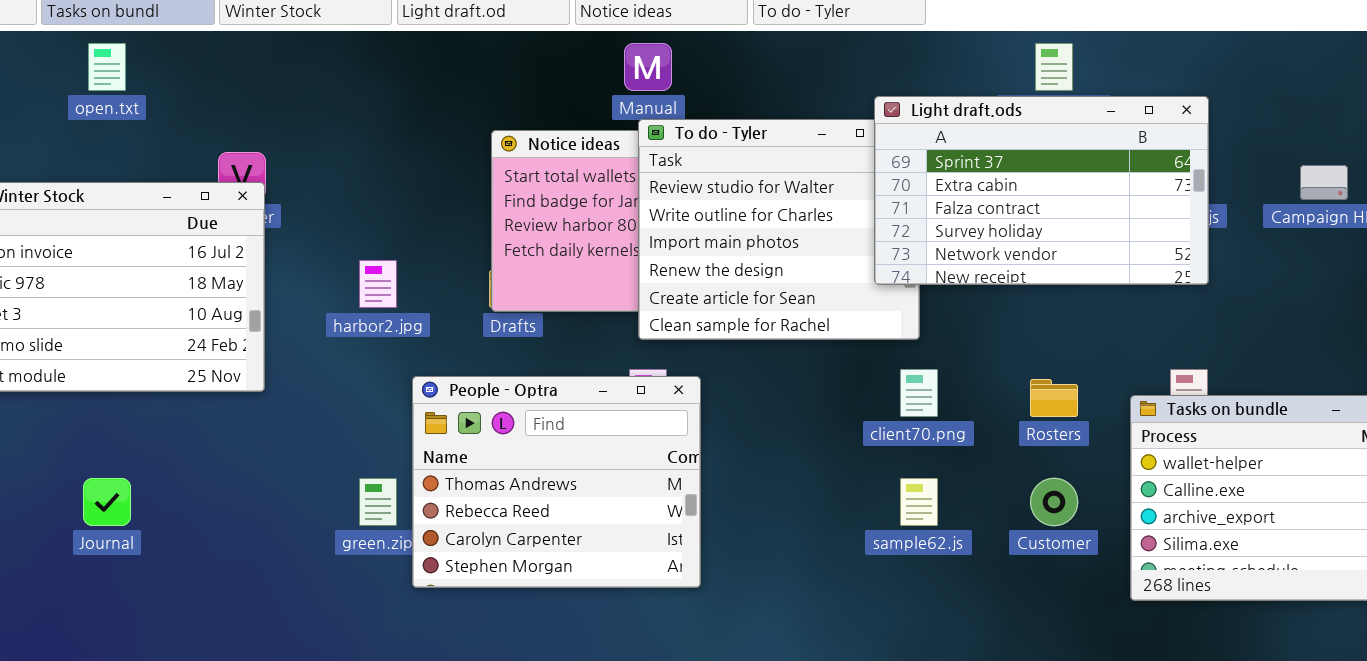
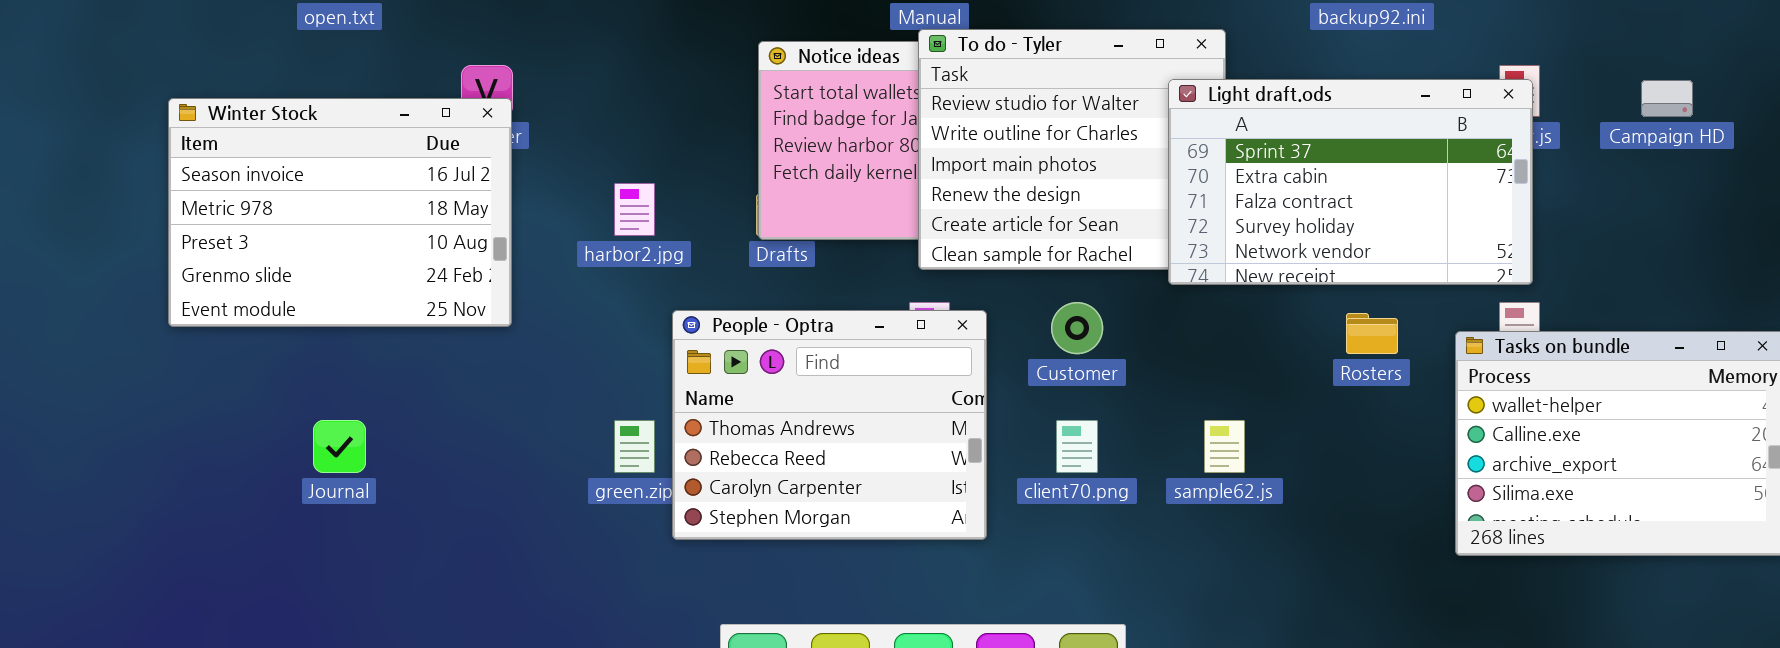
Light draft.ods: [874,96,1209,285] -> [1168,79,1533,285], moved
client70.png: [900,369,938,417] -> [1056,420,1098,473], moved
Customer: [1030,478,1078,526] -> [1051,302,1103,354], moved

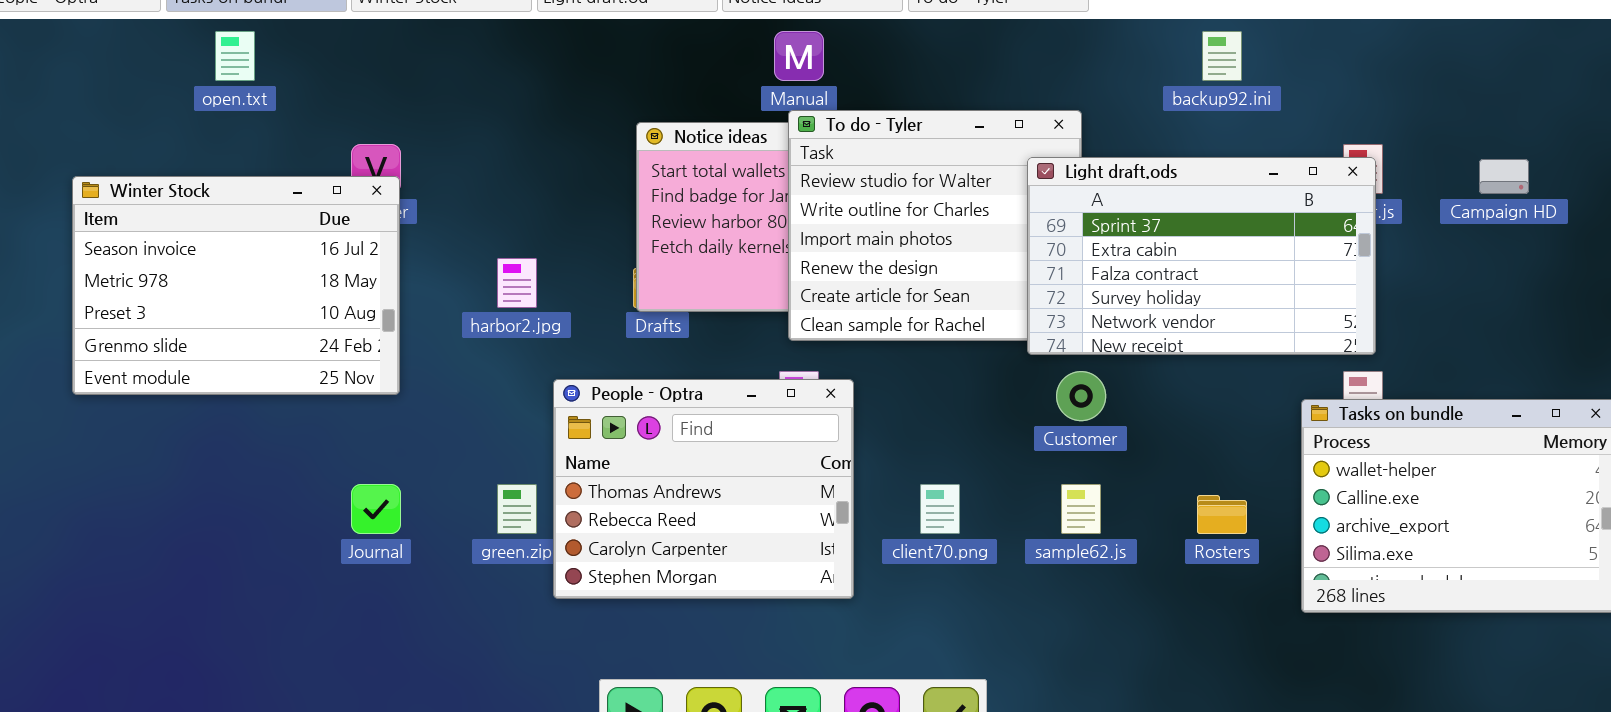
Customer: [1051,302,1103,354] -> [1056,371,1106,421], moved
Rosters: [1346,313,1398,354] -> [1197,495,1247,534], moved
Journal: [313,420,366,473] -> [351,484,401,534], moved

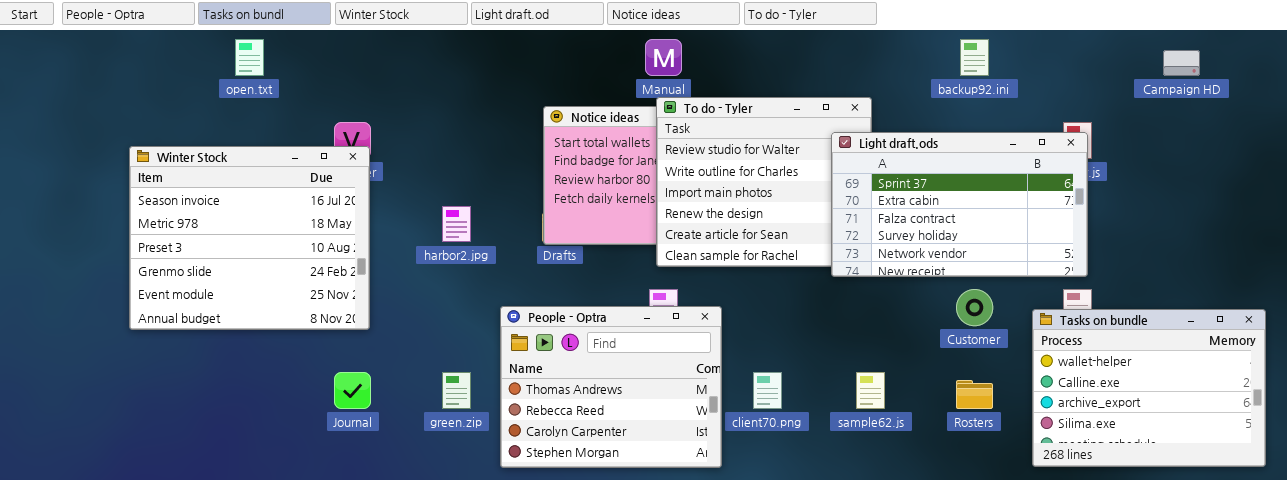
Campaign HD: [1479,159,1529,194] -> [1163,50,1200,76], moved
Winter Stock: [72,176,400,395] -> [129,146,370,330], resized
Customer: [1056,371,1106,421] -> [956,289,993,326], moved
People - Optra: [553,379,854,599] -> [500,306,722,468], moved

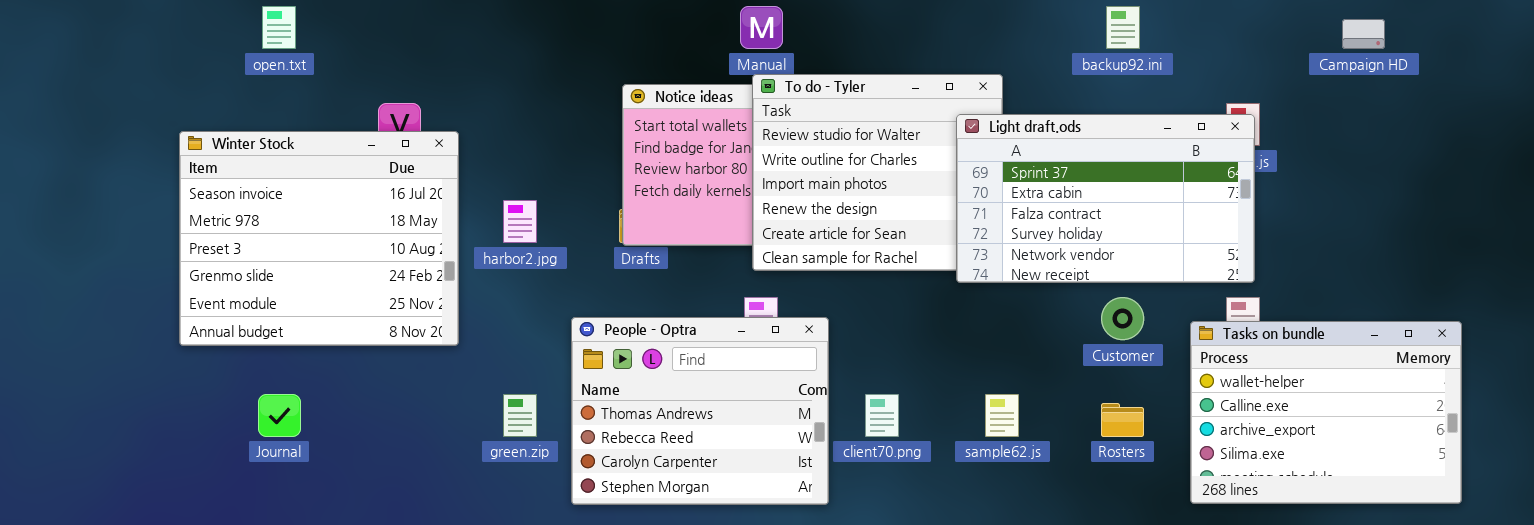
Winter Stock: [129,146,370,330] -> [179,131,459,346], moved
Journal: [334,372,371,409] -> [258,394,301,437], moved

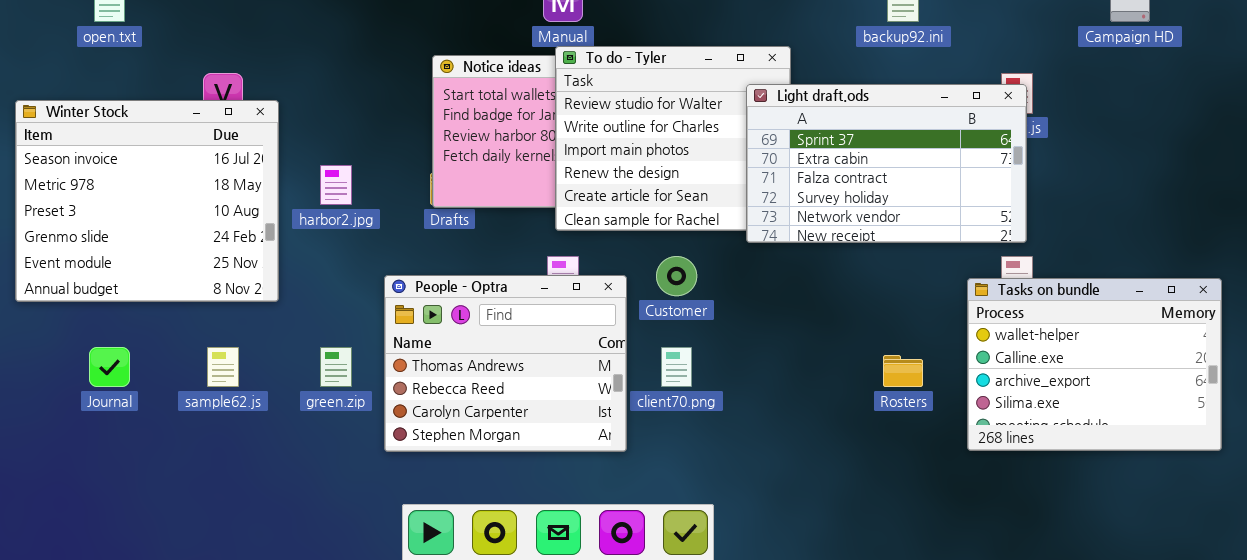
Customer: [1101,297,1144,340] -> [656,256,697,296], moved
sample62.js: [985,394,1019,437] -> [207,347,239,387], moved

